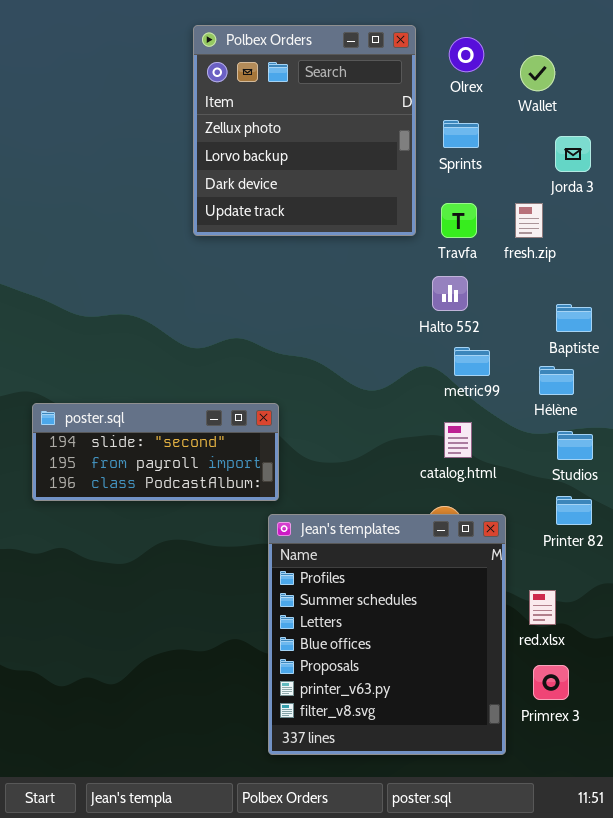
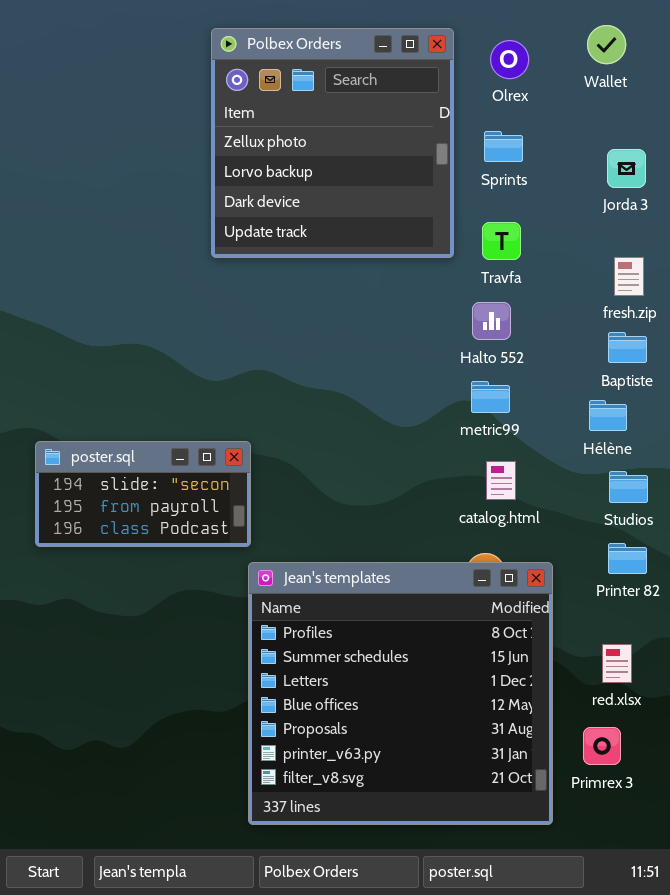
Wallet: [520,55,555,91] -> [587,25,626,64], moved
fresh.zip: [515,203,543,238] -> [614,257,644,296], moved
metric99: [454,347,490,376] -> [471,381,510,413], moved
poster.sql: [32,403,279,501] -> [35,441,251,547], resized
Jean's templates: [268,514,506,755] -> [248,562,553,825], resized
red.xlsx: [529,590,556,625] -> [602,644,632,683], moved

